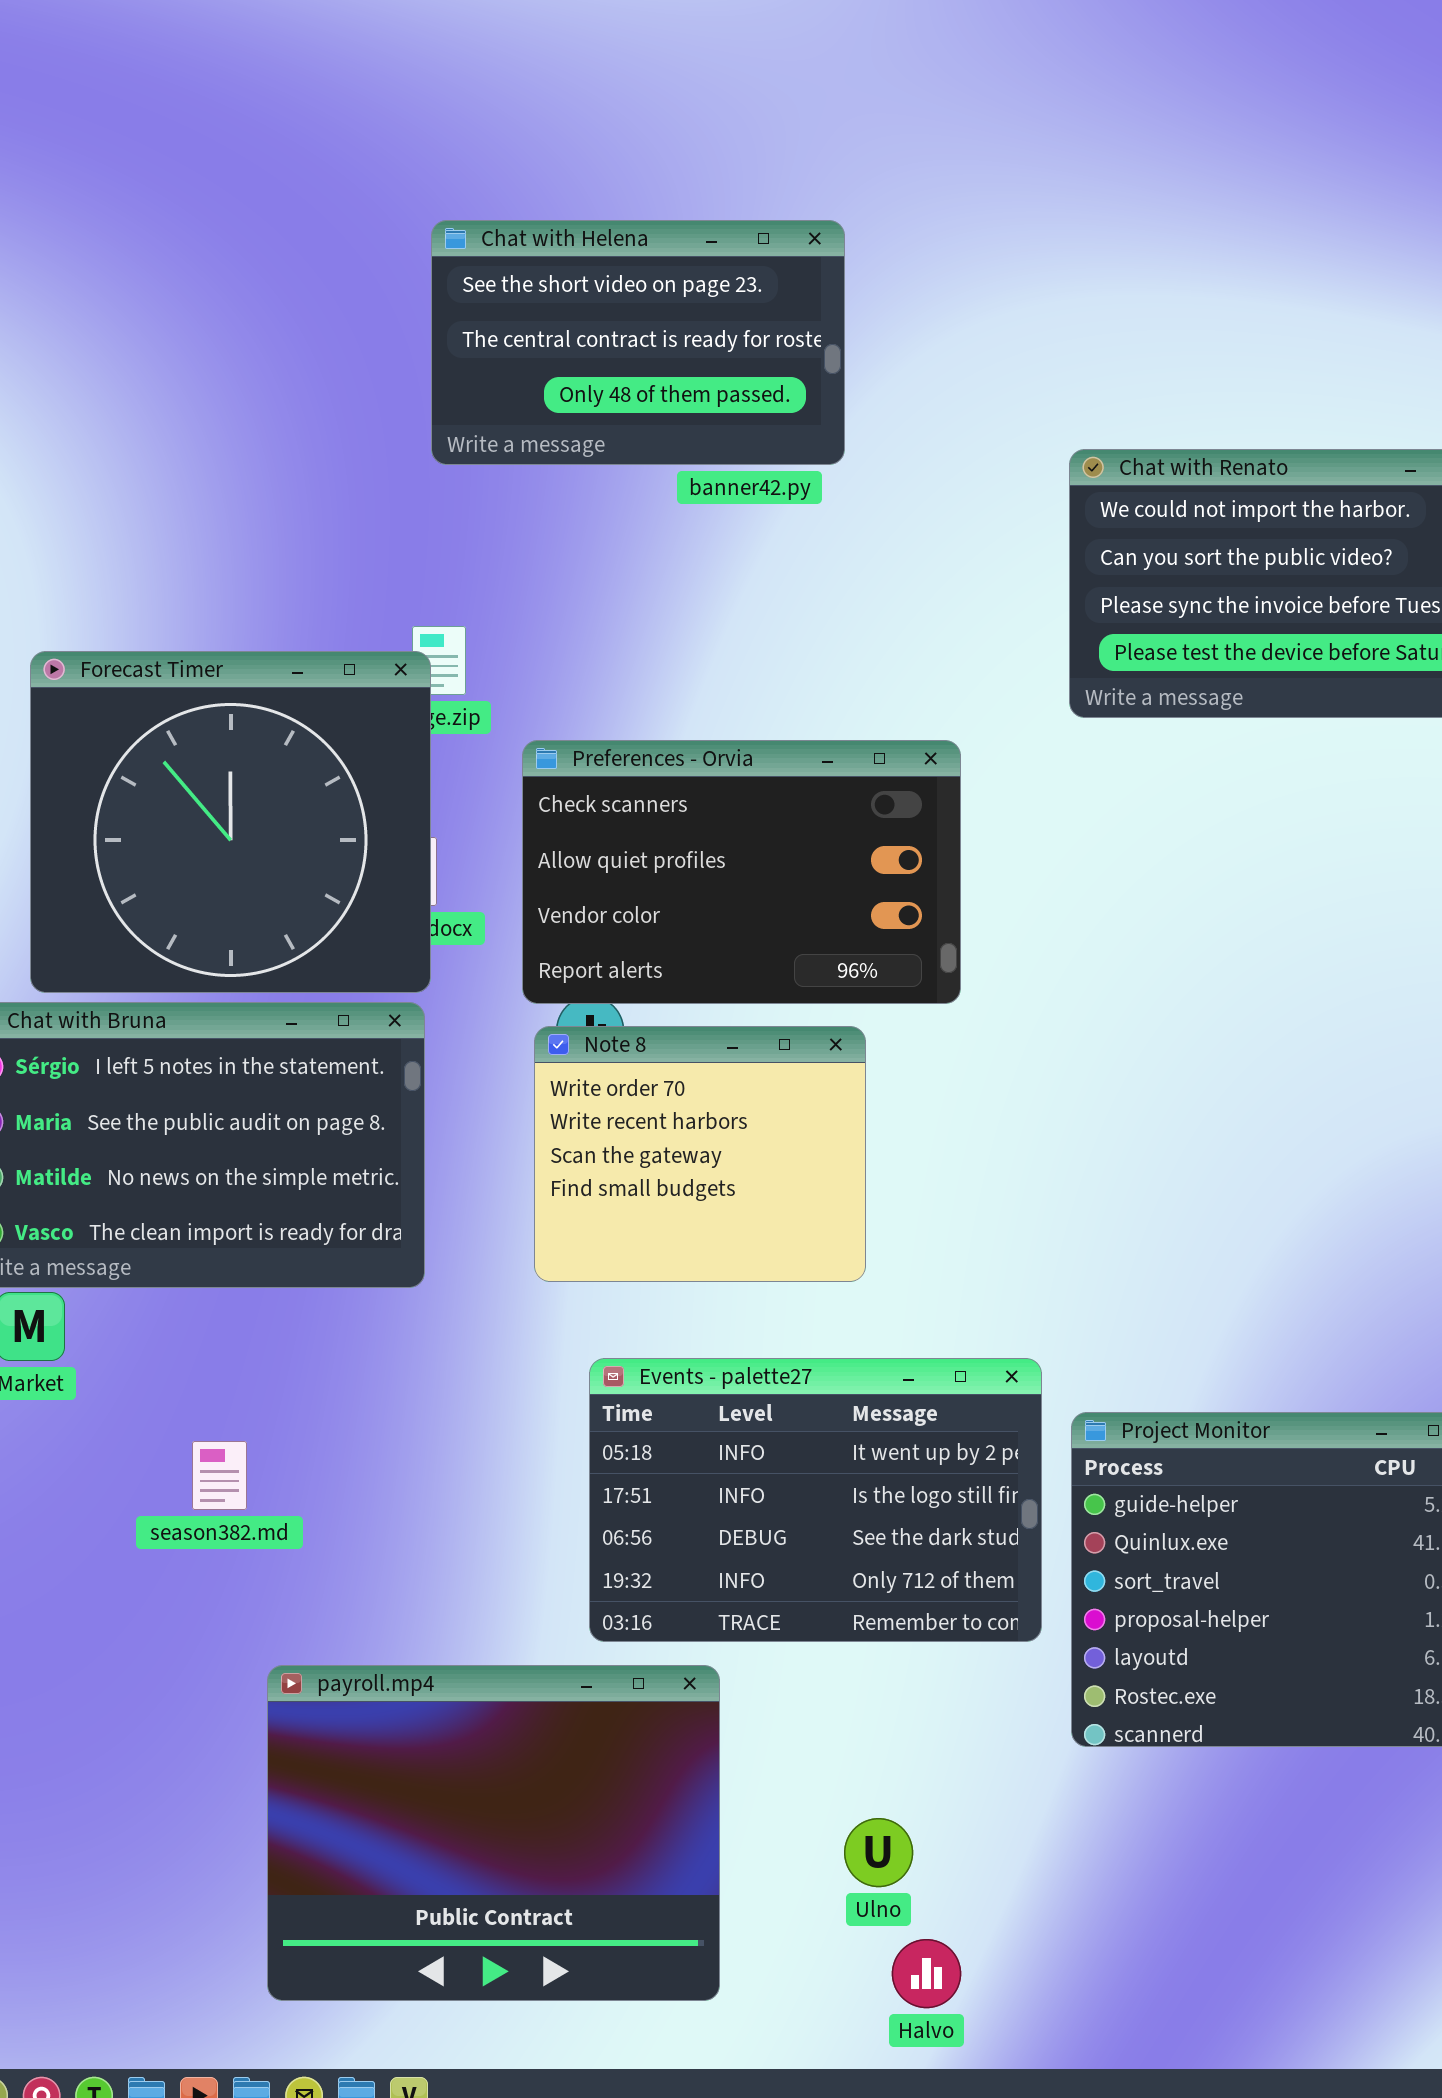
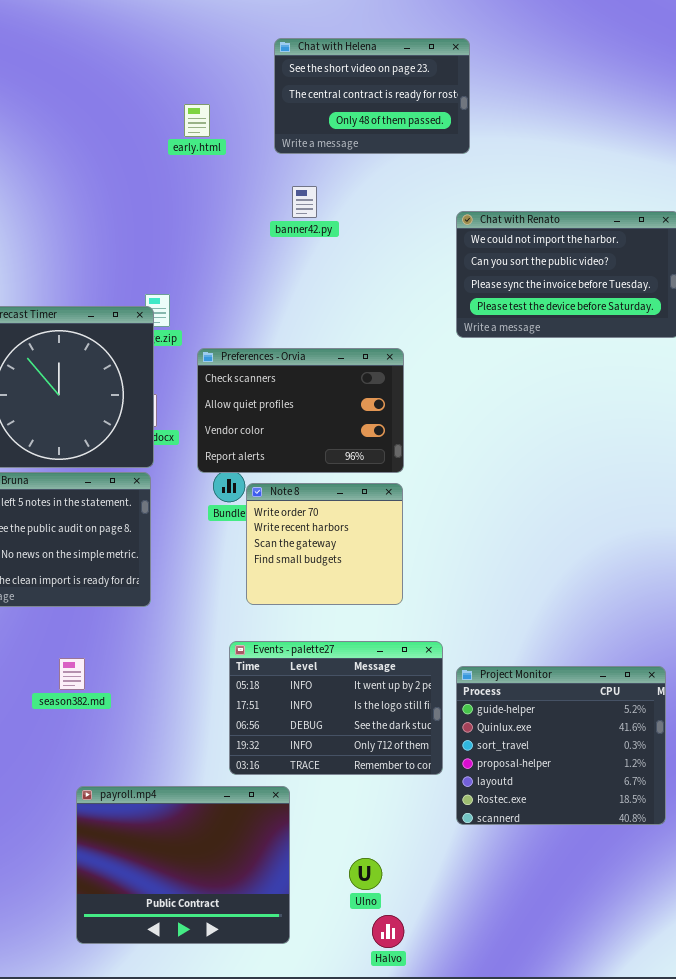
Chat with Helena: [431,220,845,465] -> [274,38,470,154], moved
Note 8: [534,1026,866,1282] -> [246,483,403,605], moved
season382.md: [192,1441,247,1510] -> [59,658,85,690], moved

